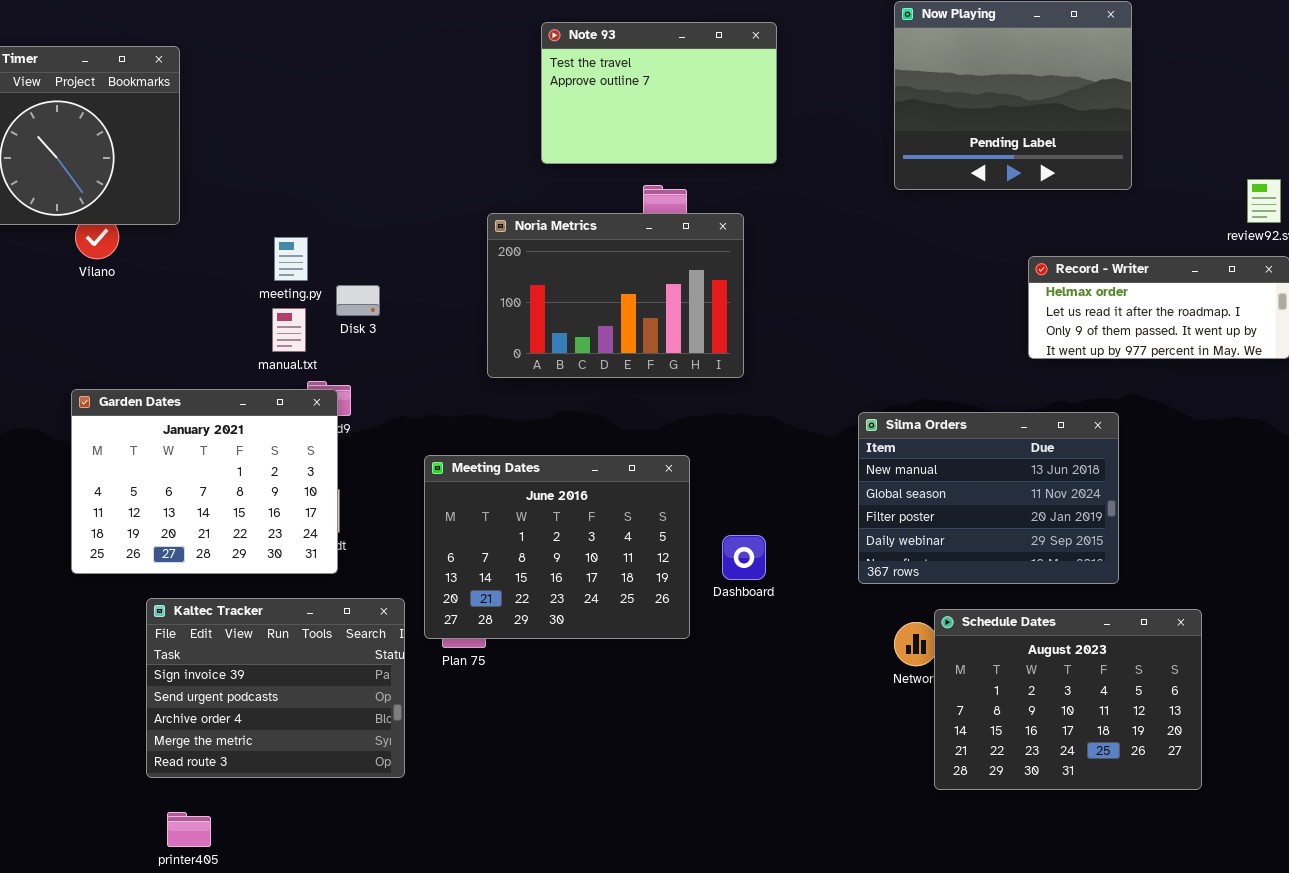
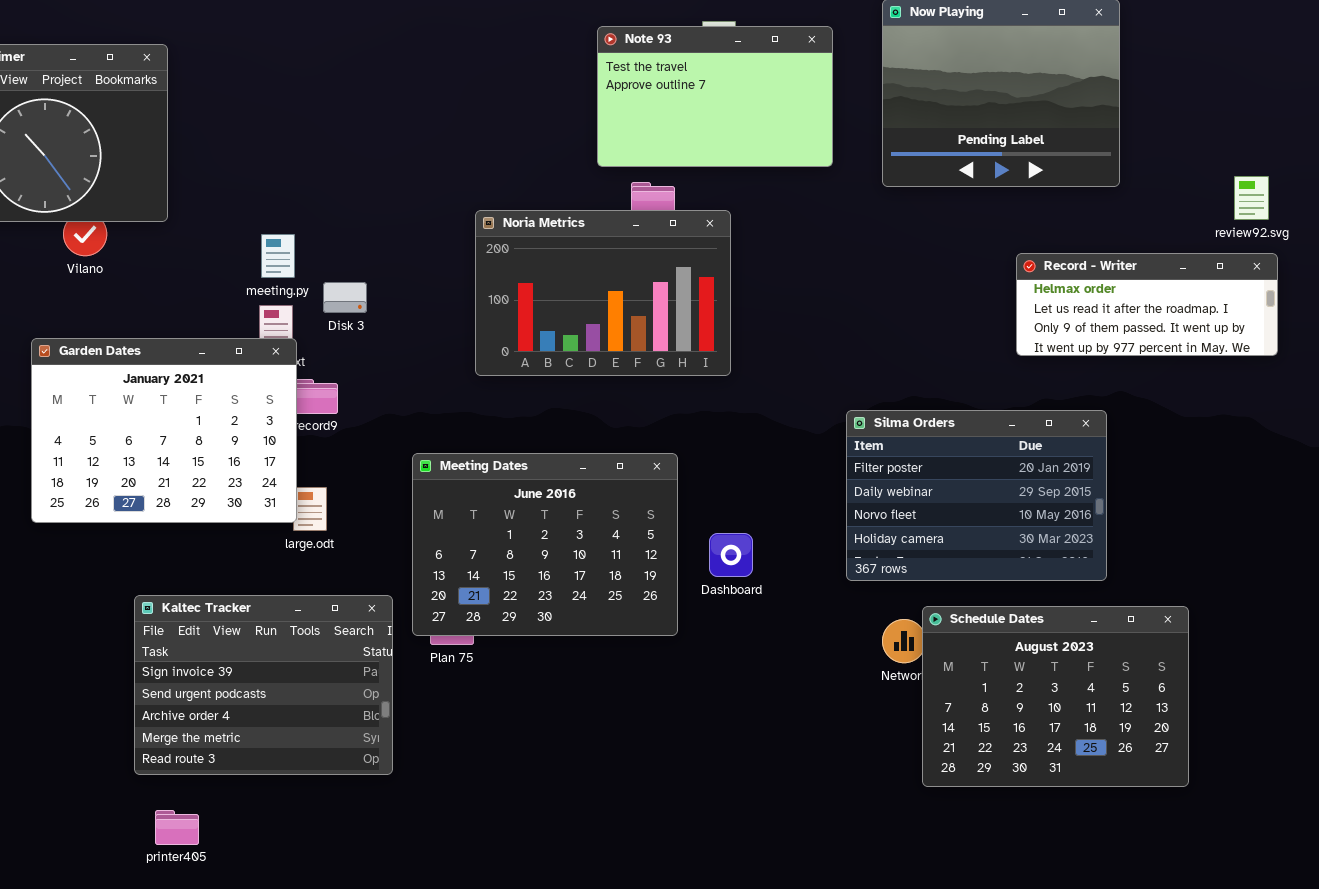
Note 93: [541,22,777,164] -> [597,26,833,167], moved
Garden Dates: [71,389,338,574] -> [31,338,297,523], moved
Silma Orders: [858,412,1119,584] -> [846,410,1107,581], scrolled down 2 rows

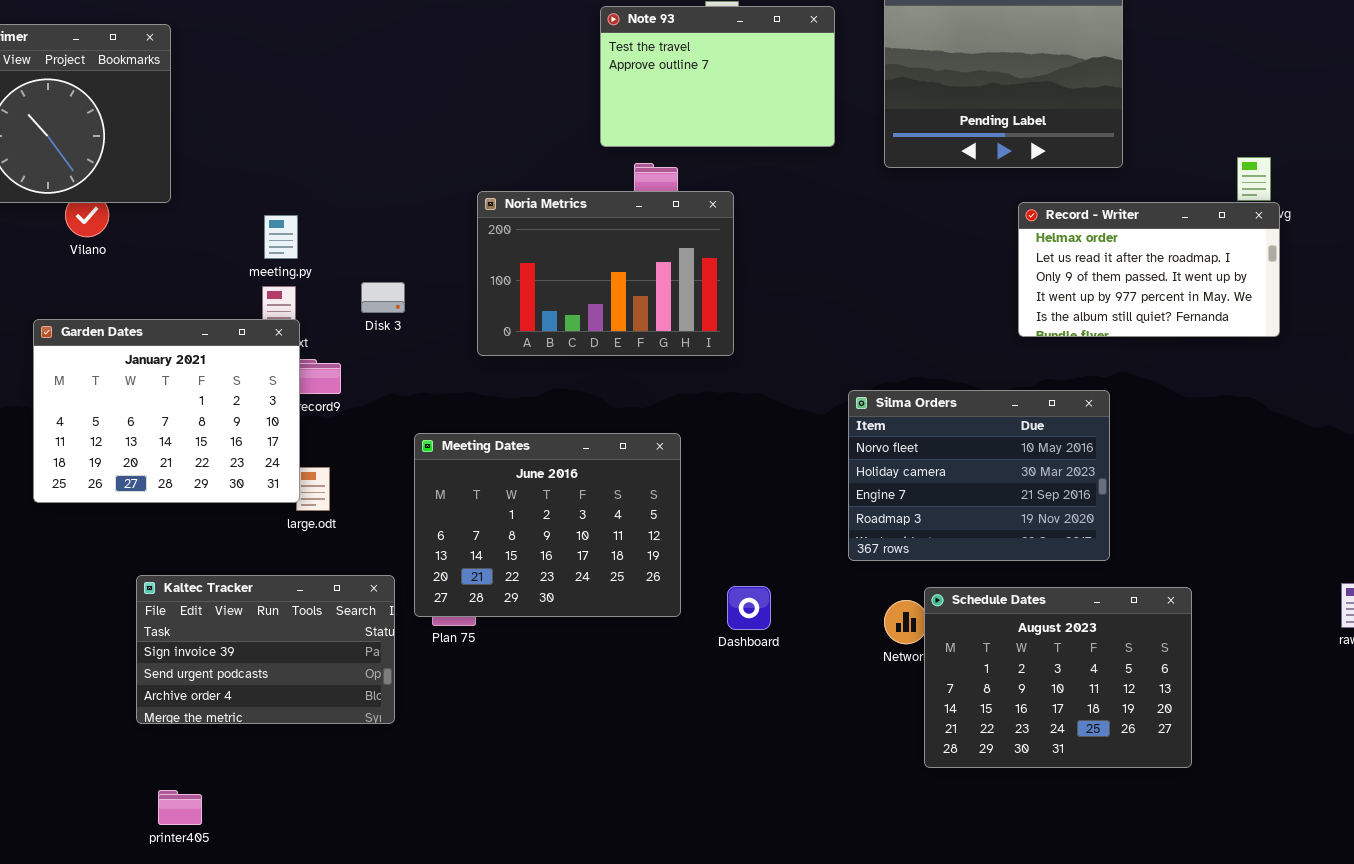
Record - Writer: [1016,253,1278,356] -> [1018,202,1280,337], resized
Disk 3: [323,282,367,313] -> [361,282,405,313], moved
Silma Orders: [846,410,1107,581] -> [848,390,1110,561], scrolled down 2 rows
Dashboard: [709,533,753,577] -> [727,586,771,630], moved
Kaltec Tracker: [134,595,393,775] -> [136,575,395,724], resized

